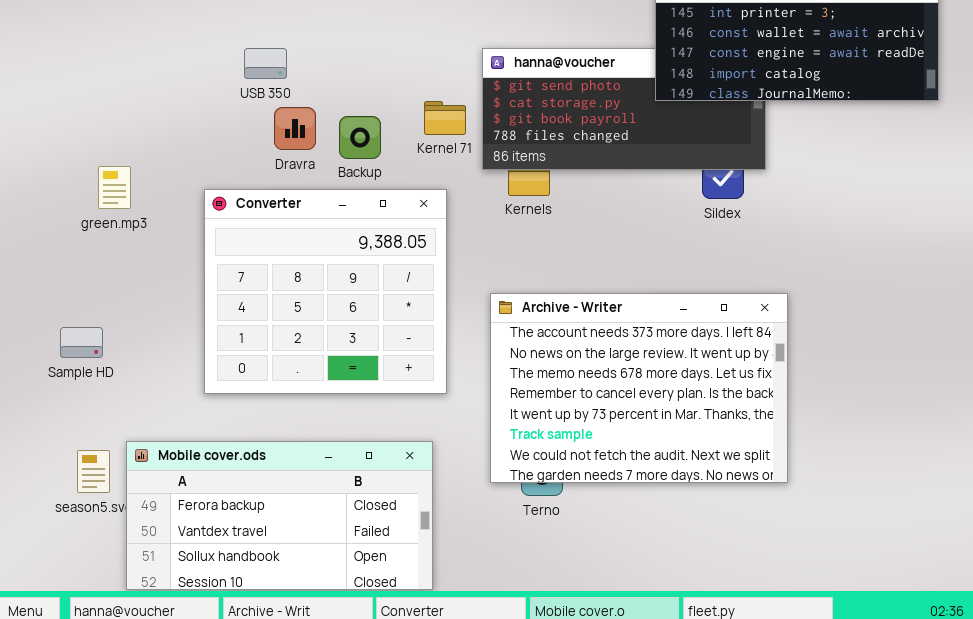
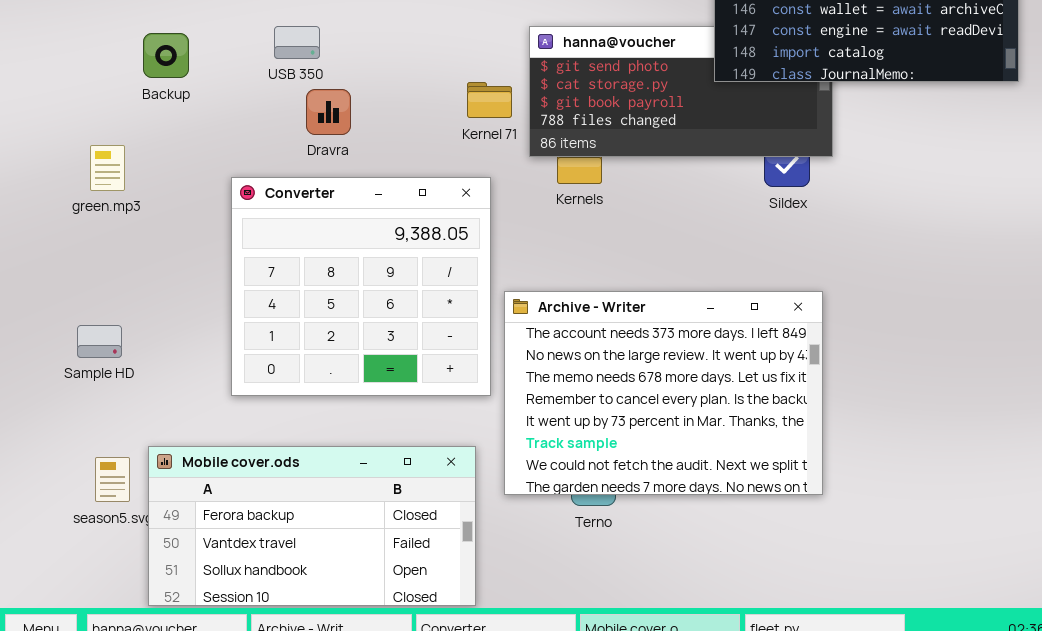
Backup: [339,116,381,159] -> [143,33,189,78], moved
green.mp3: [98,166,131,209] -> [90,145,125,191], moved
Archive - Writer: [490,293,788,483] -> [504,291,823,495], moved

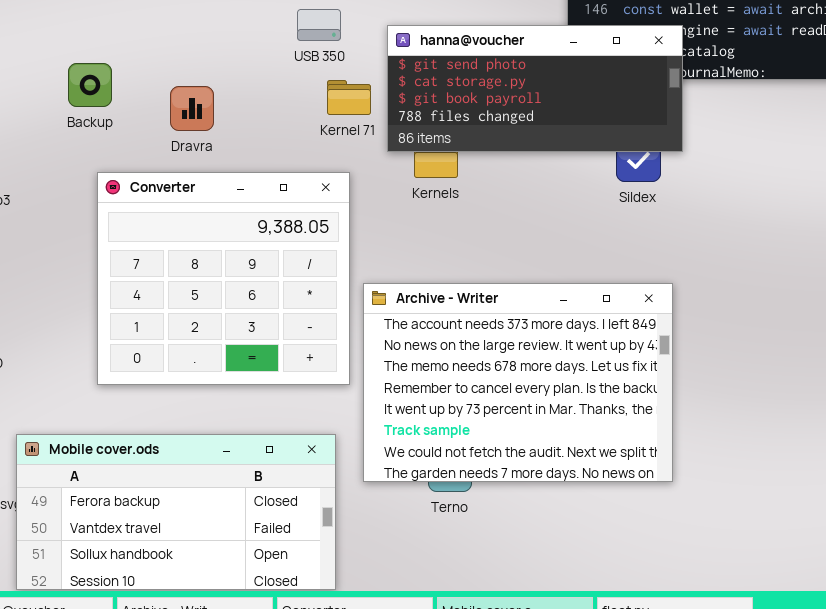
USB 350: [274,26,320,59] -> [297,9,341,41], moved
hanna@voucher: [529,26,833,157] -> [387,25,683,152], raised
Backup: [143,33,189,78] -> [68,63,112,107], moved

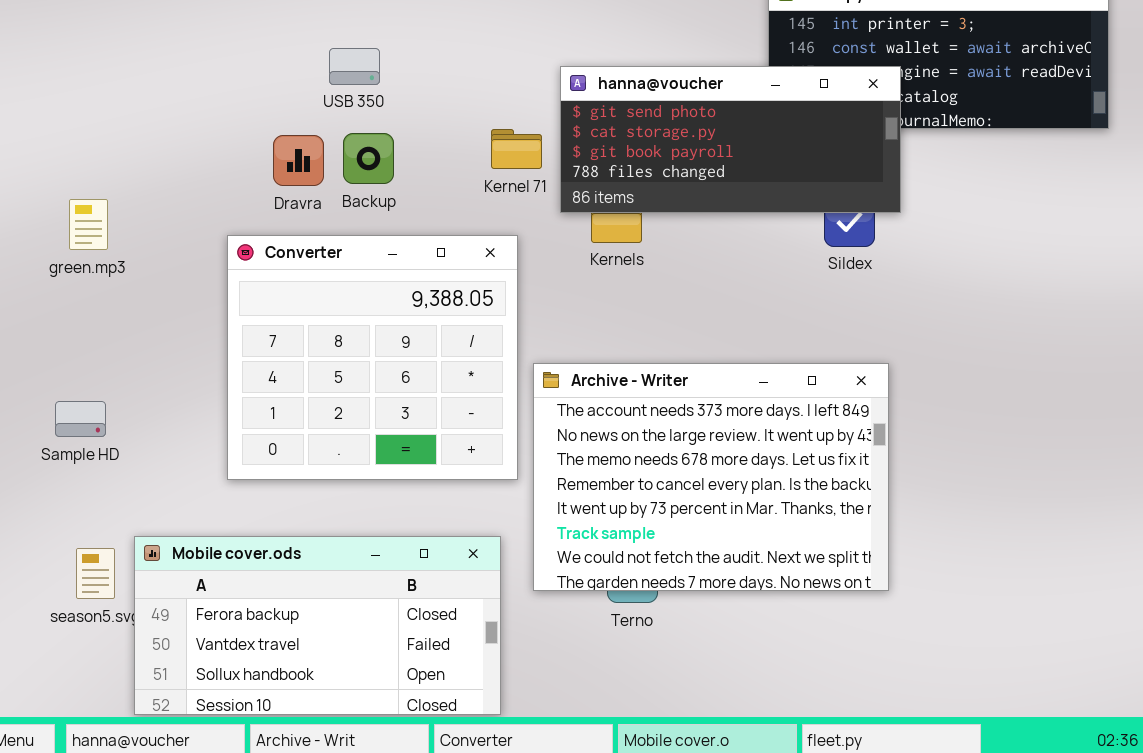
USB 350: [297,9,341,41] -> [329,48,380,85], moved
Backup: [68,63,112,107] -> [343,133,394,184], moved
Dravra: [170,86,214,131] -> [273,135,324,186], moved

